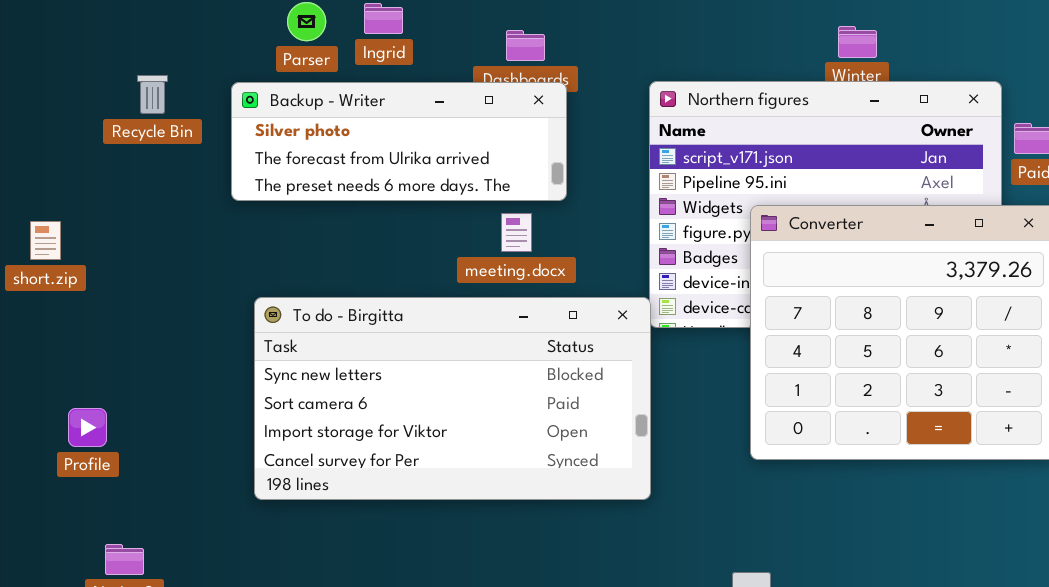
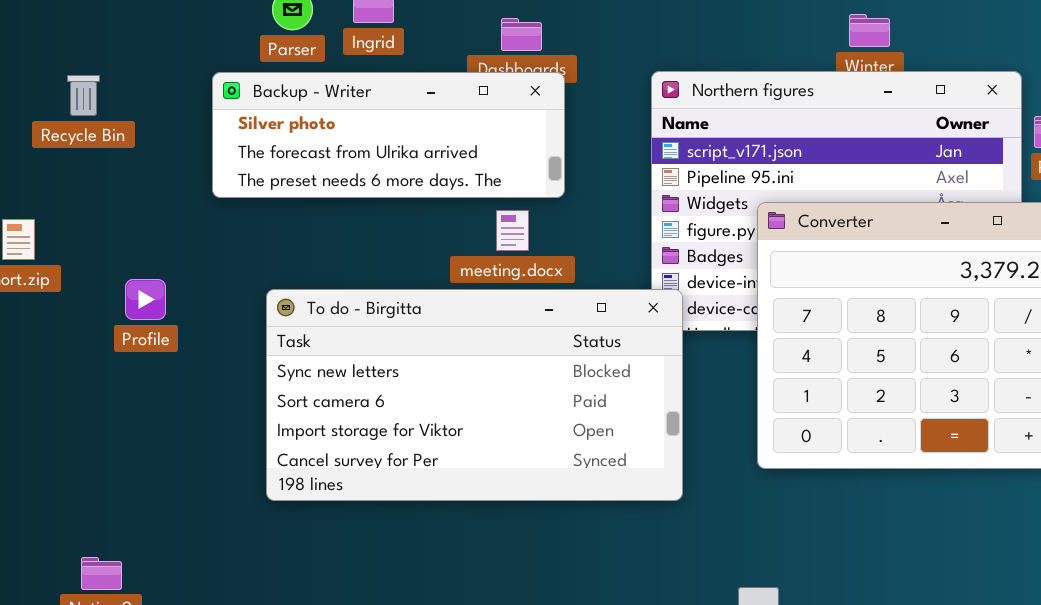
Recycle Bin: [137,75,168,114] -> [67,75,100,116], moved
To do - Birgitta: [254,297,651,500] -> [266,289,683,501], moved
Profile: [68,408,107,447] -> [125,279,166,320], moved

